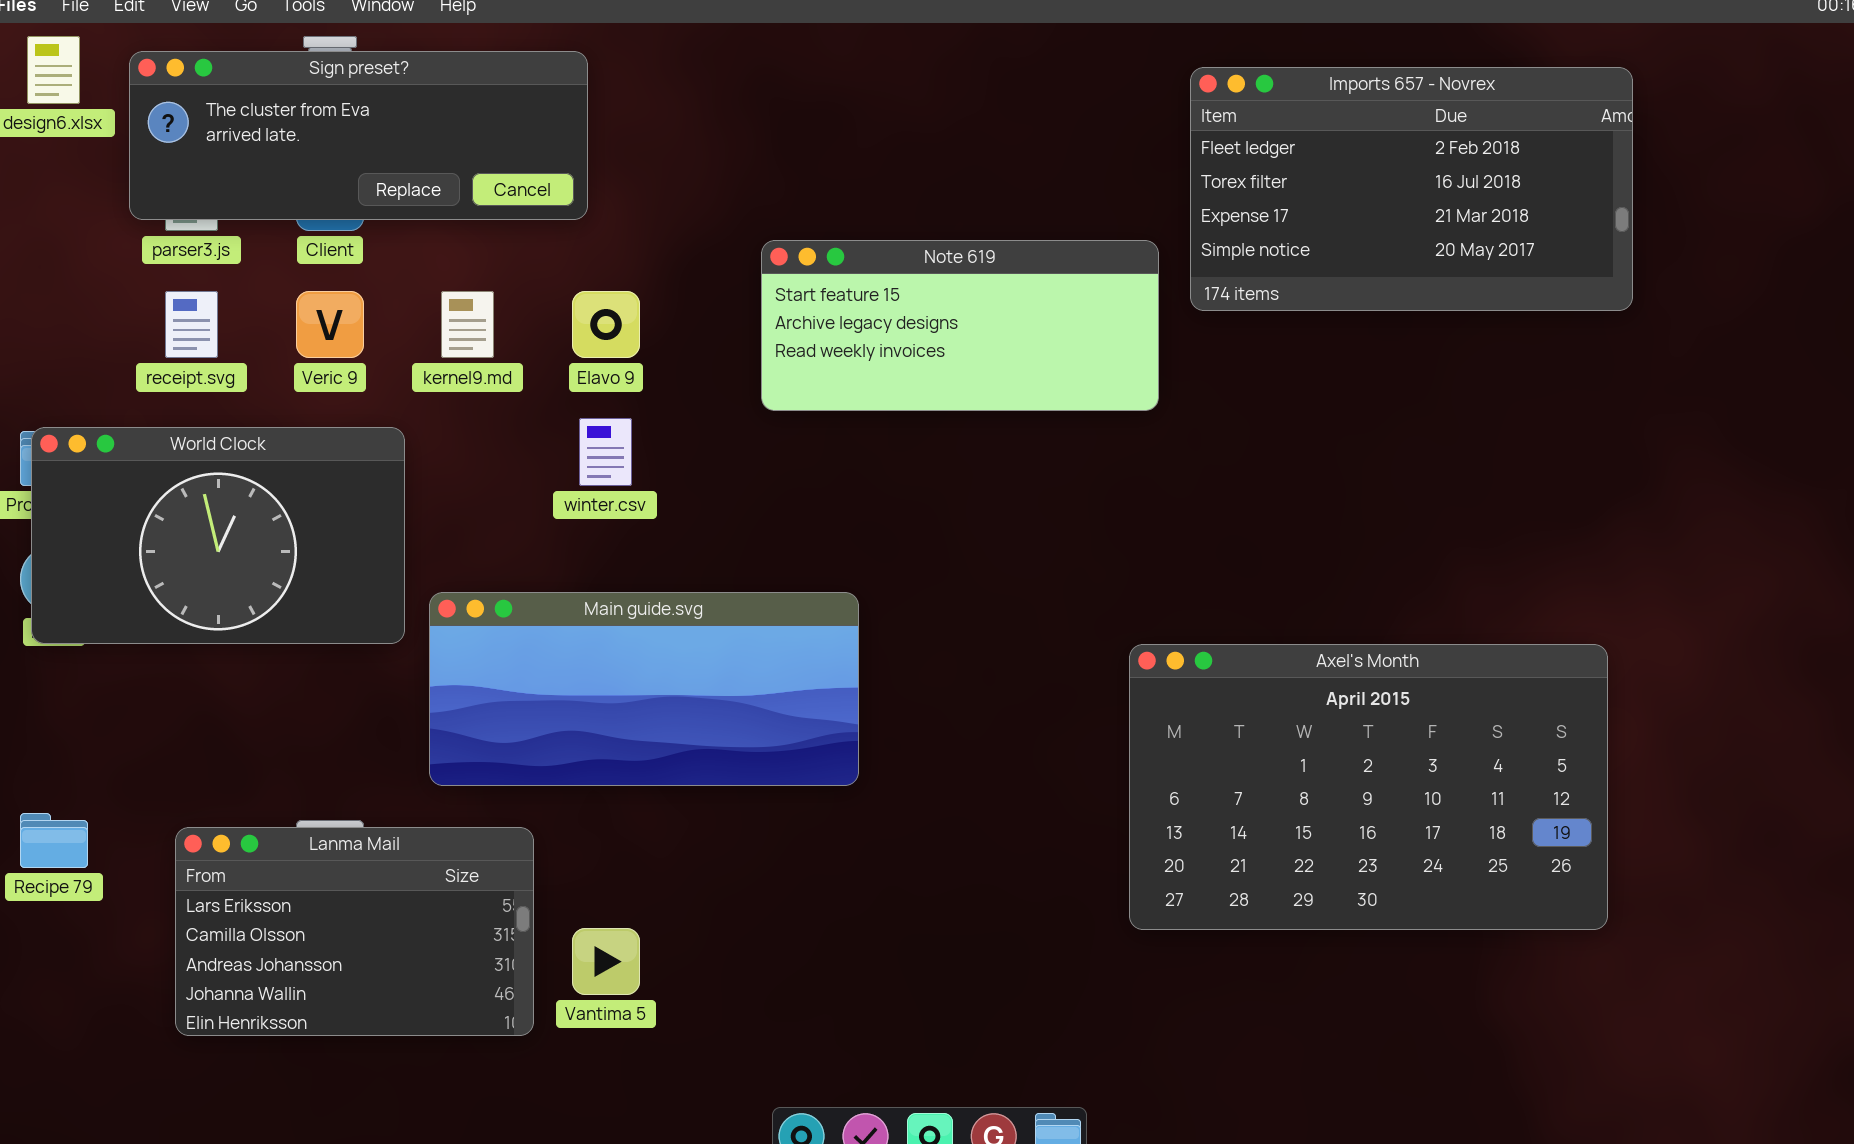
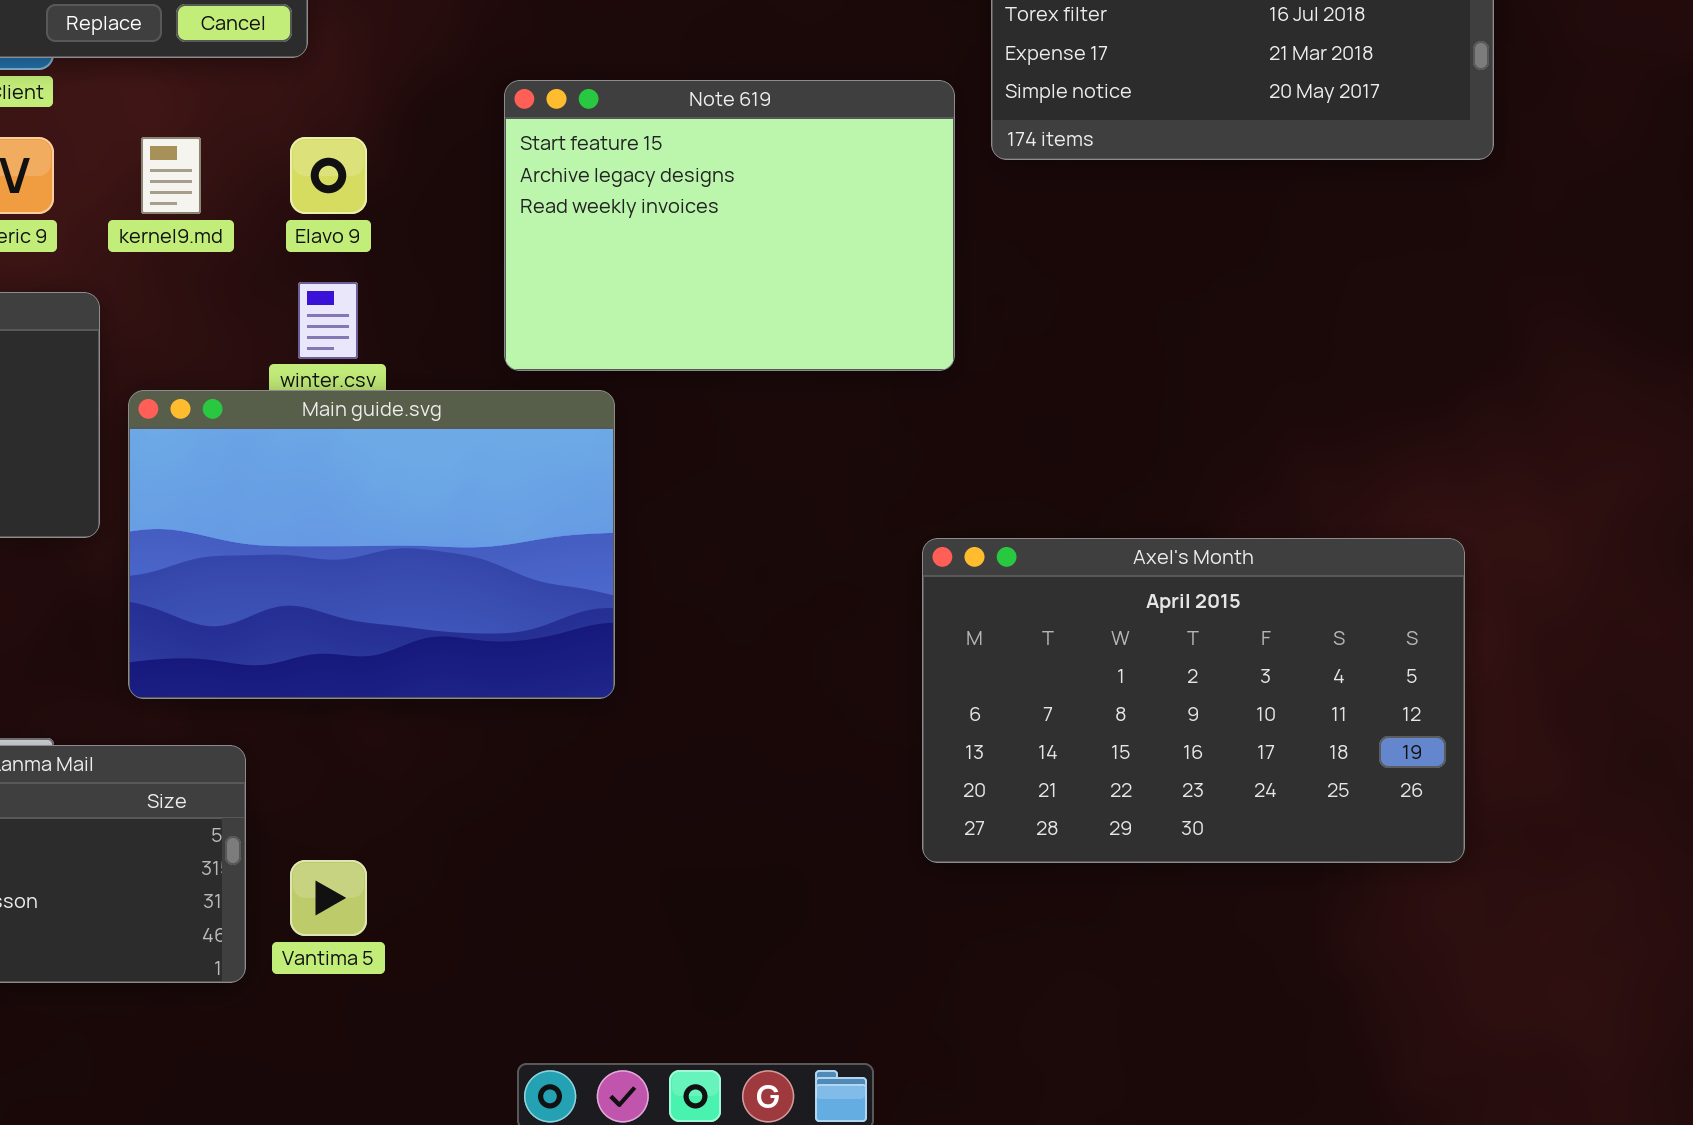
Note 619: [761,240,1159,411] -> [504,80,955,371], resized
Main guide.svg: [429,592,859,786] -> [128,390,615,699], resized

